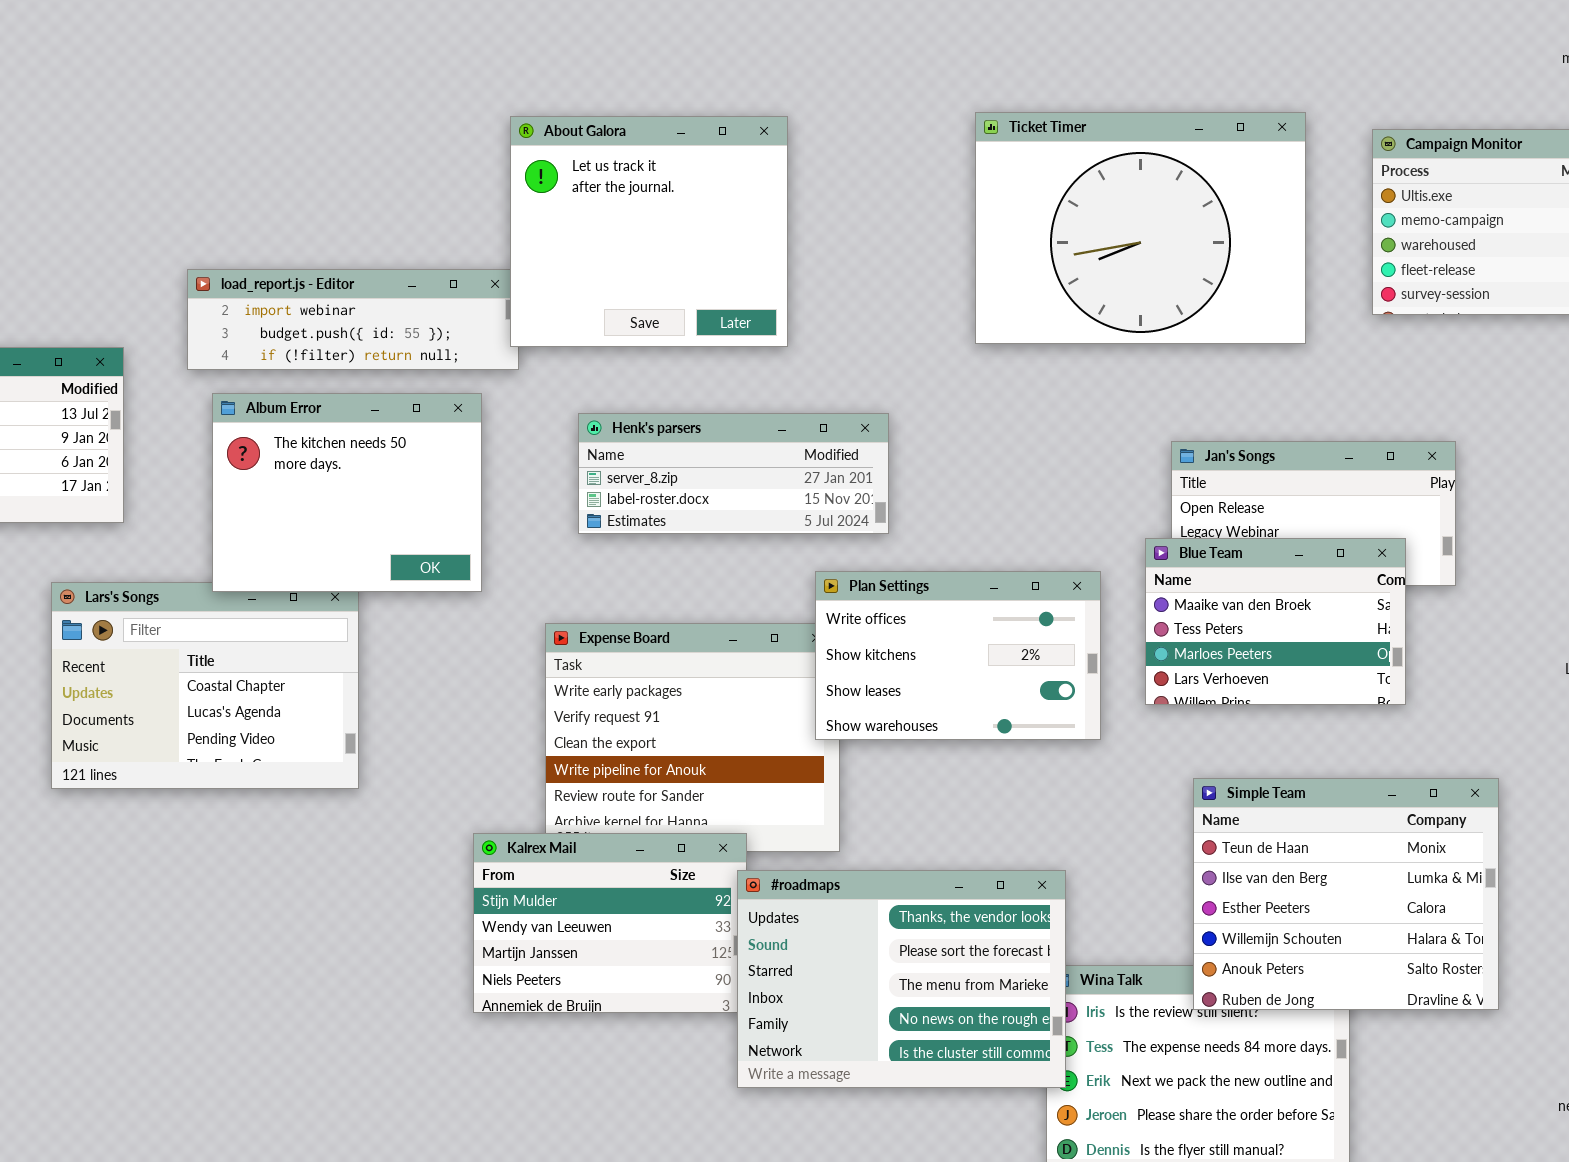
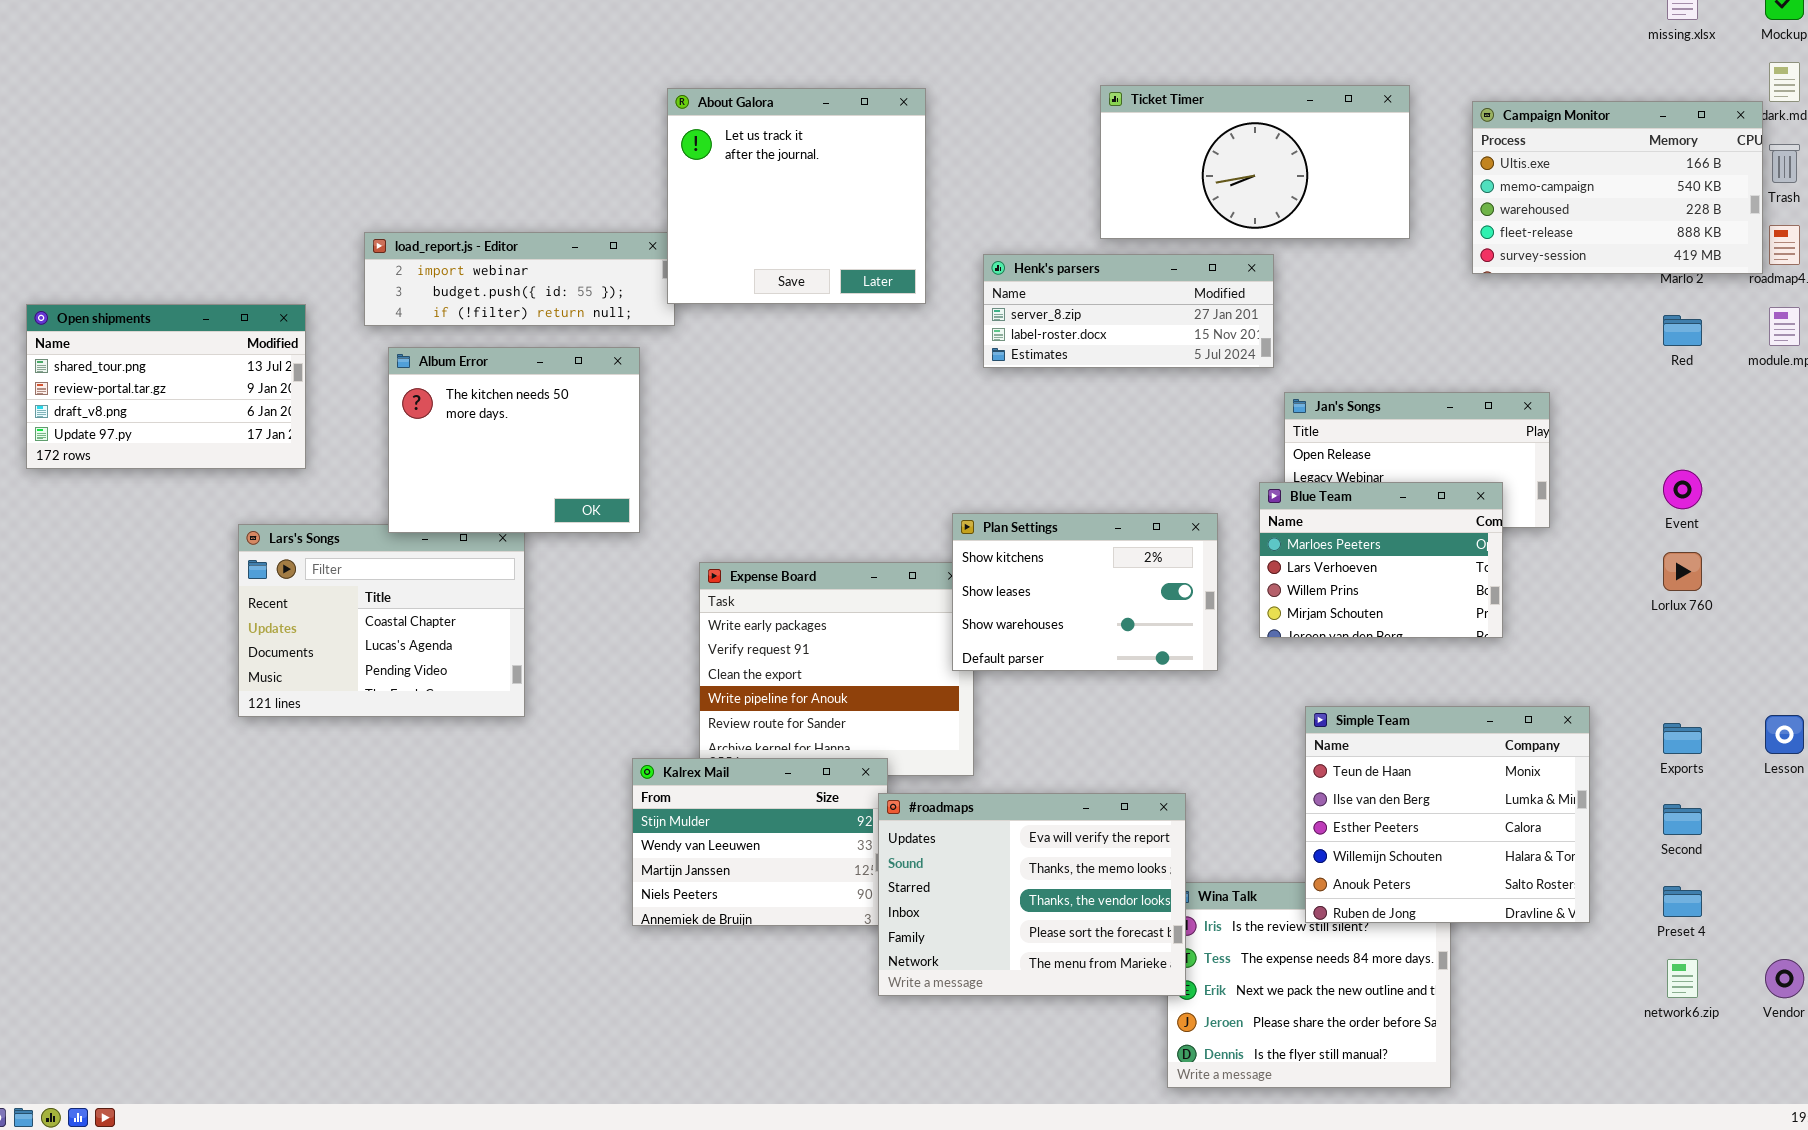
Ticket Timer: [975,112,1306,344] -> [1100,85,1410,239], resized
Henk's parsers: [578,413,889,534] -> [983,254,1274,368], moved
Blue Team: [1145,538,1406,705] -> [1259,482,1503,638], scrolled down 2 rows
Plan Settings: [815,571,1101,740] -> [952,513,1218,671], scrolled down 1 row
#roadmaps: [737,870,1066,1088] -> [878,793,1186,996], scrolled up 2 rows

